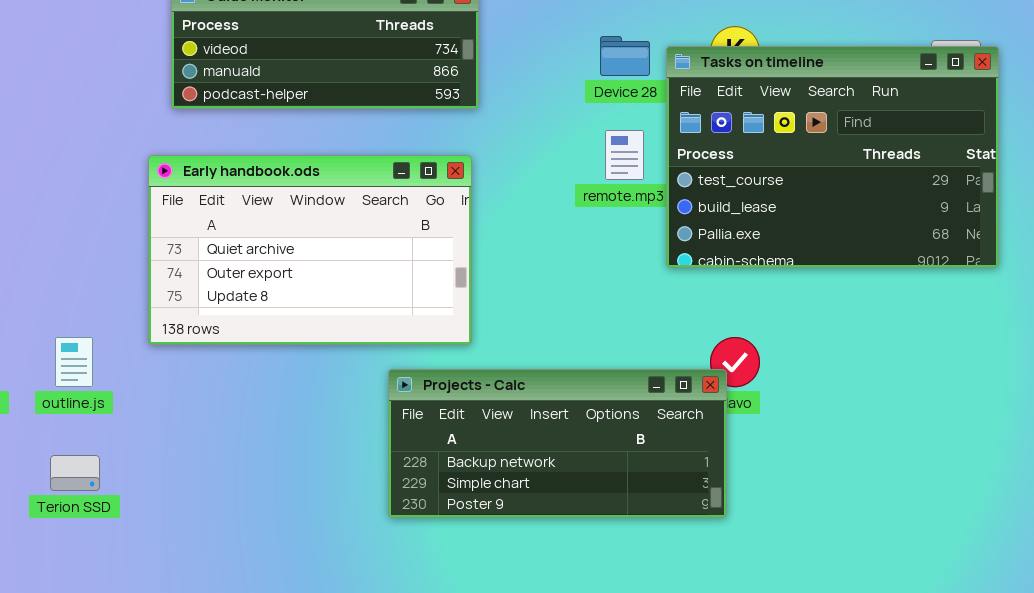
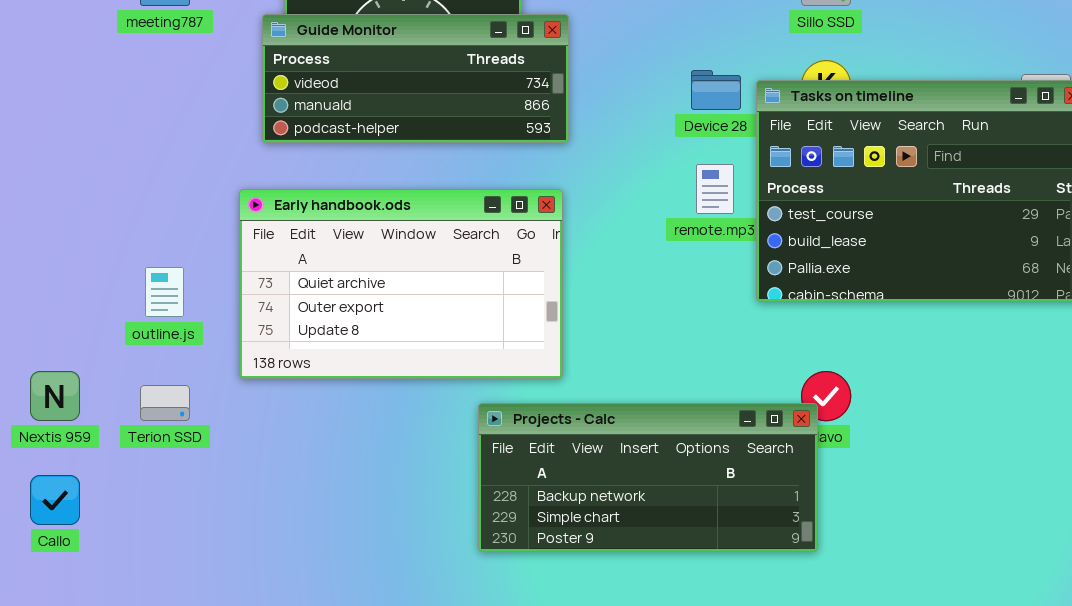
outline.js: [55,337,93,387] -> [145,267,184,317], moved
Terion SSD: [50,455,100,491] -> [140,385,190,421], moved

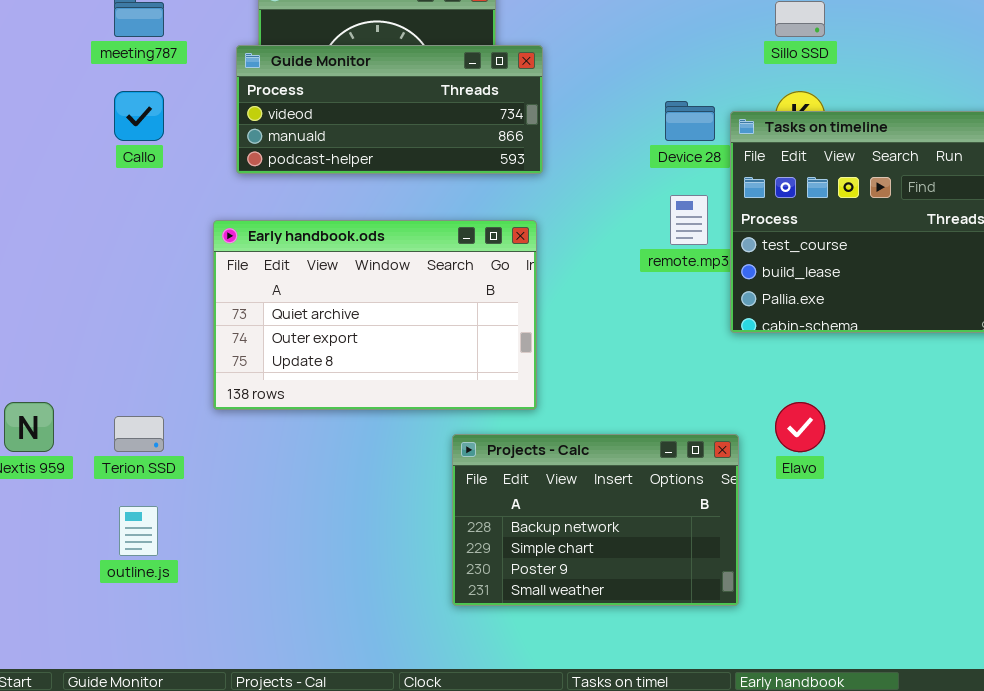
outline.js: [145,267,184,317] -> [119,506,158,556], moved
Projects - Calc: [478,403,818,552] -> [452,434,739,606], resized
Callo: [30,475,80,525] -> [114,91,164,141], moved

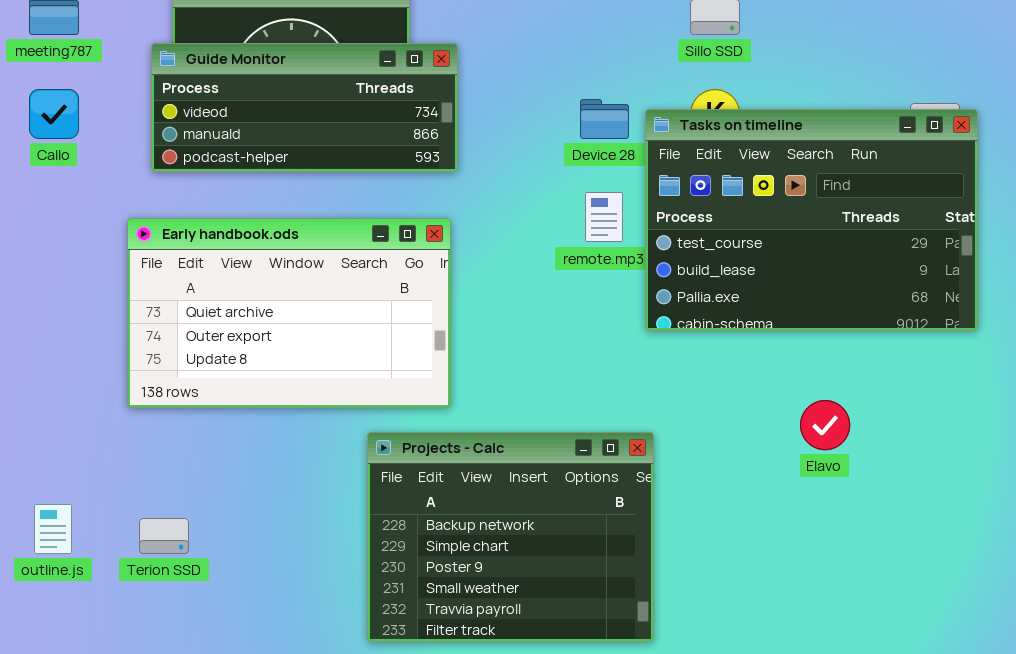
Elavo: [775,402,825,452] -> [800,400,850,450], moved
Terion SSD: [114,416,164,452] -> [139,518,189,554], moved
Projects - Calc: [452,434,739,606] -> [367,432,654,642], resized

